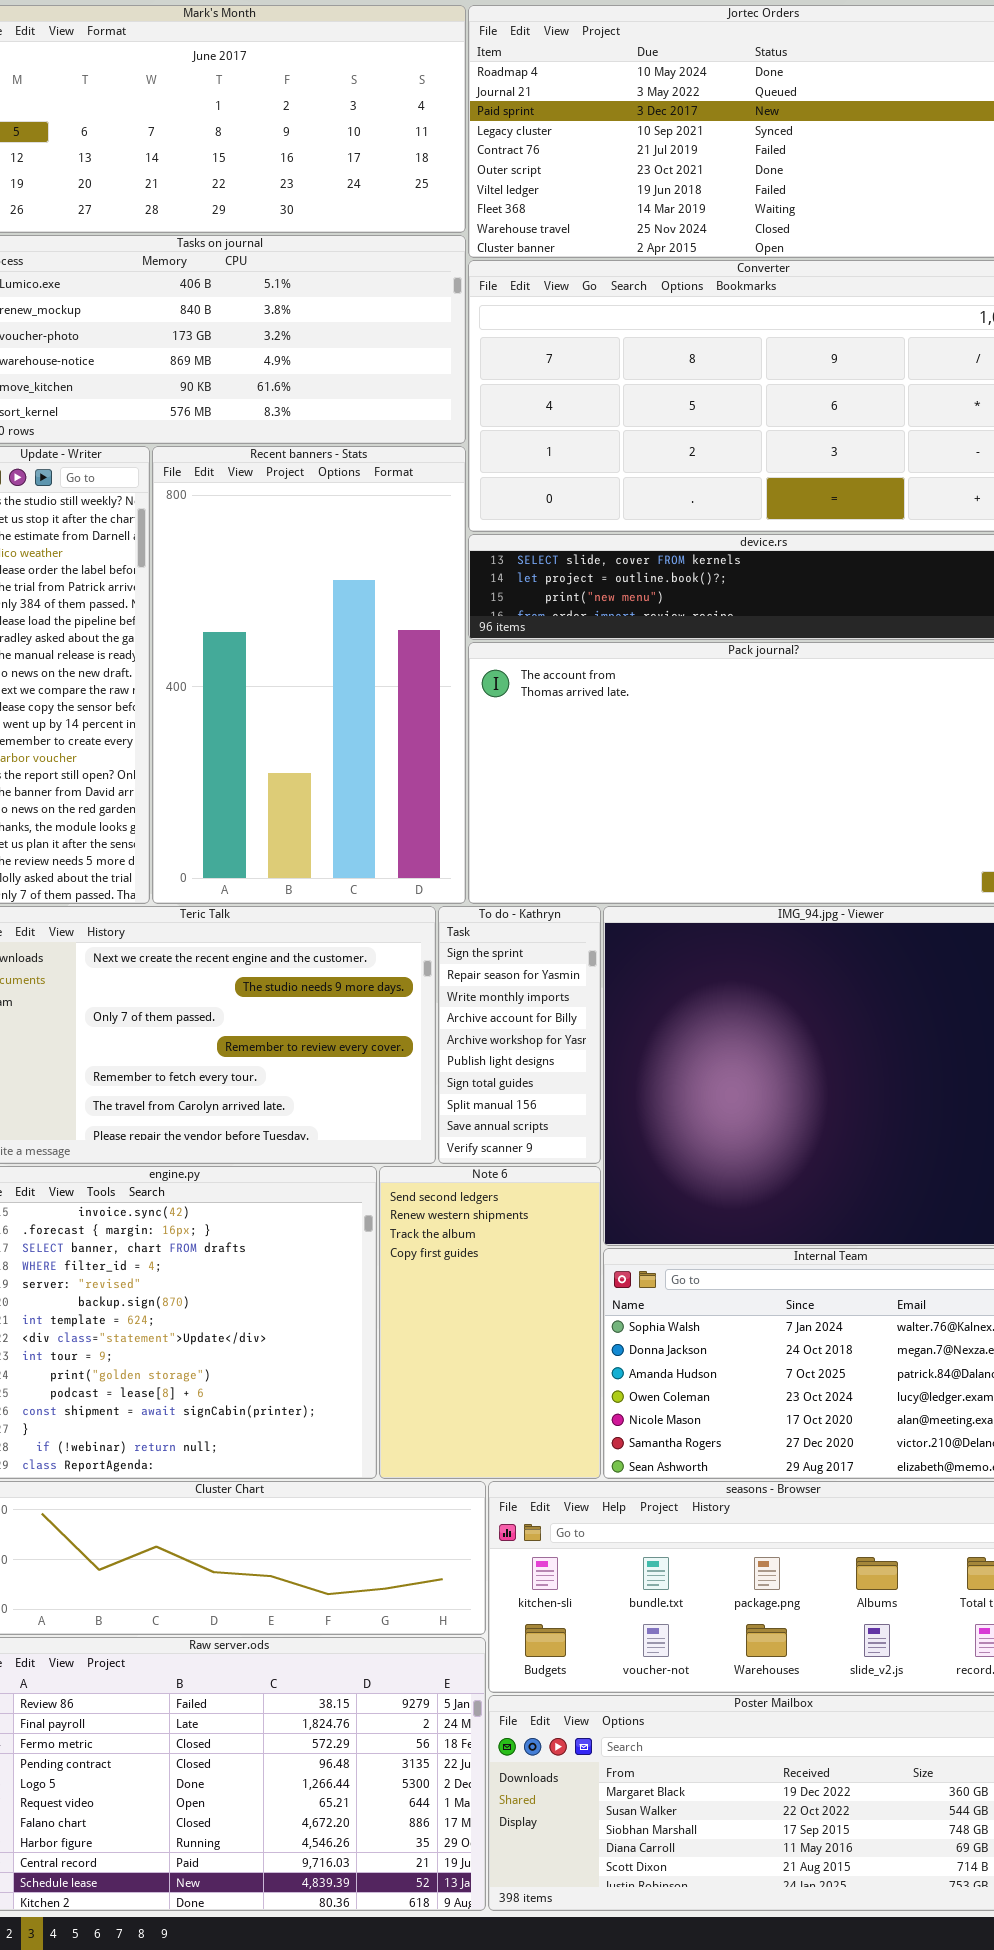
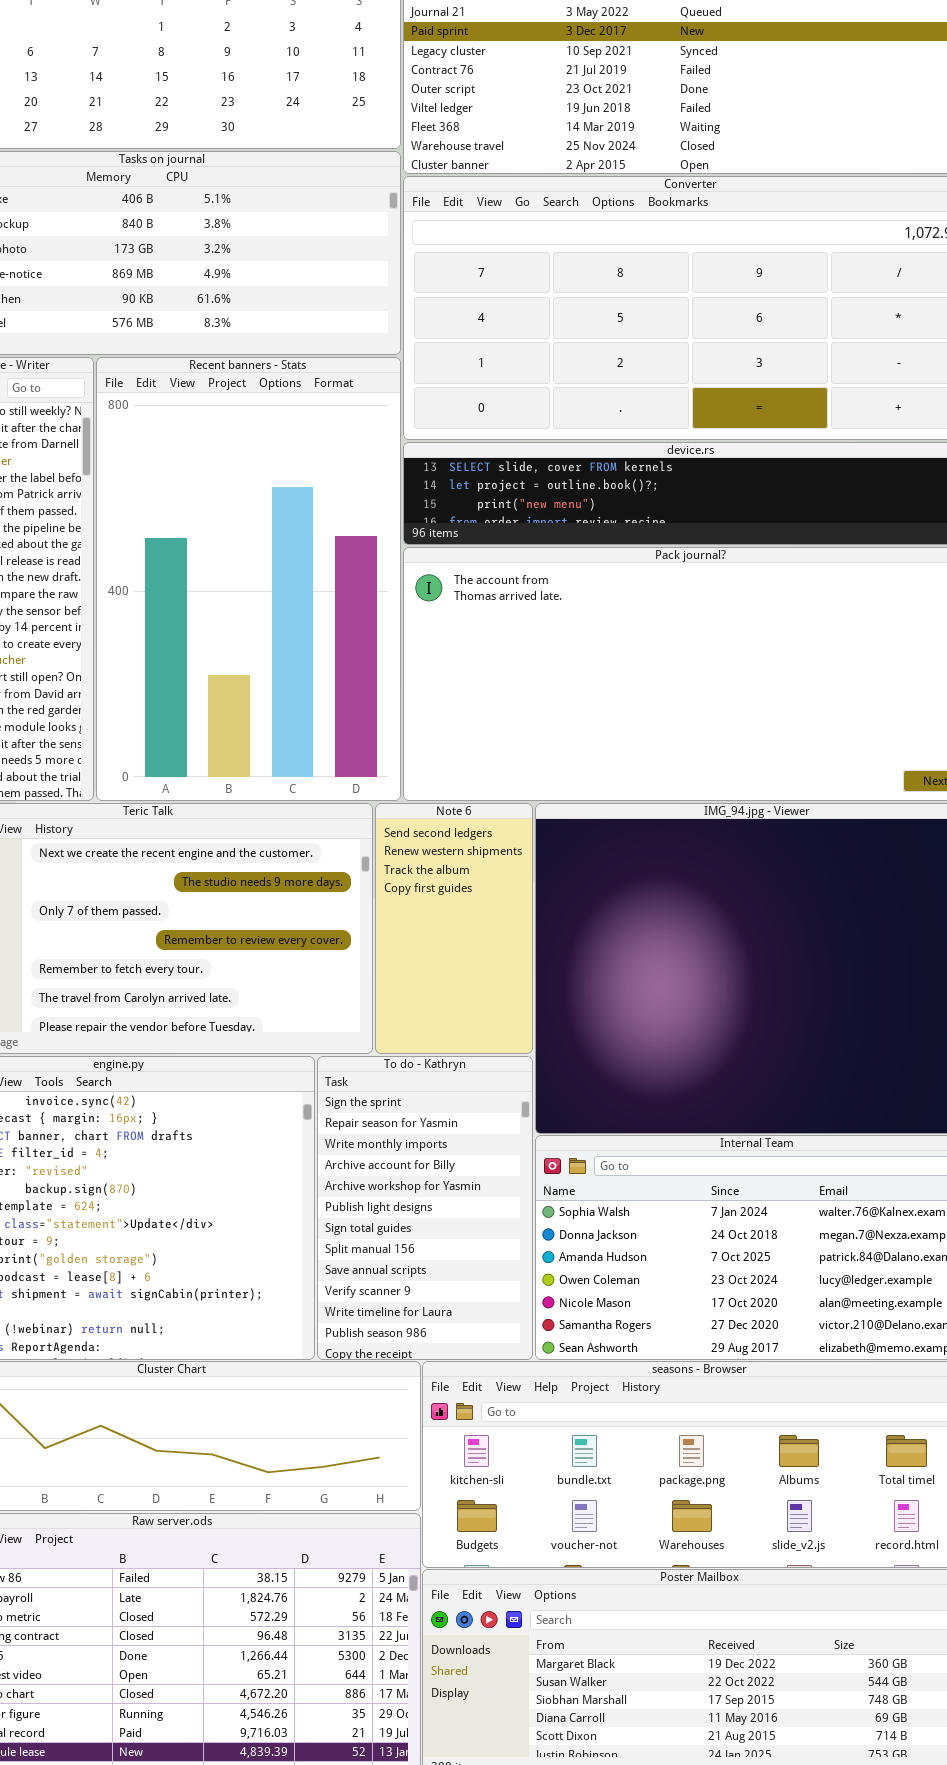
To do - Kathryn: [438,906,601,1164] -> [317,1056,533,1360], moved, resized
Note 6: [379,1166,601,1479] -> [375,803,533,1054], moved, resized

